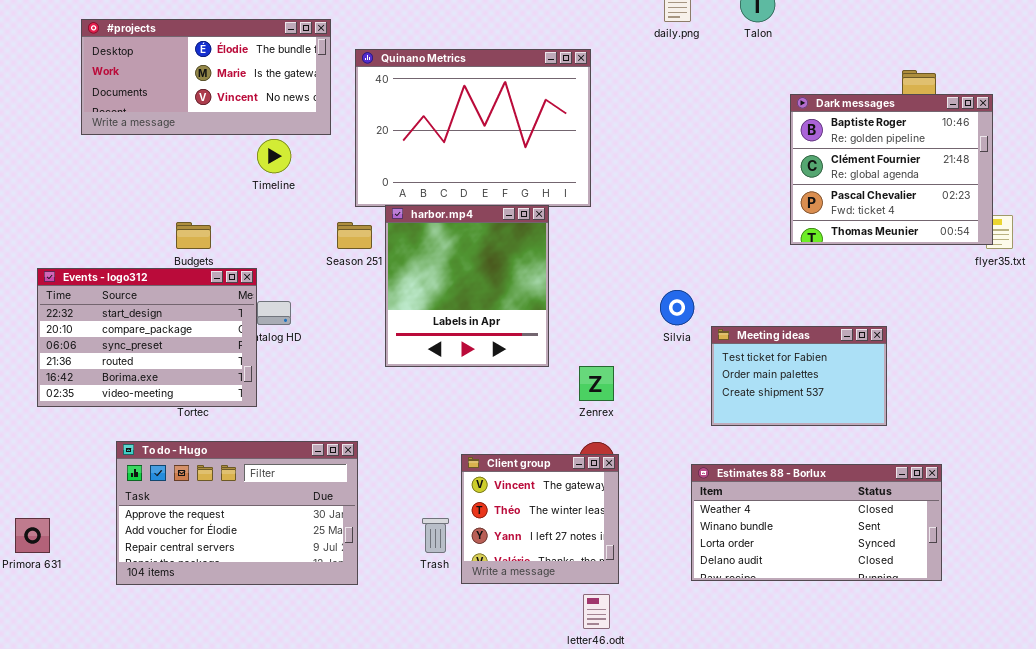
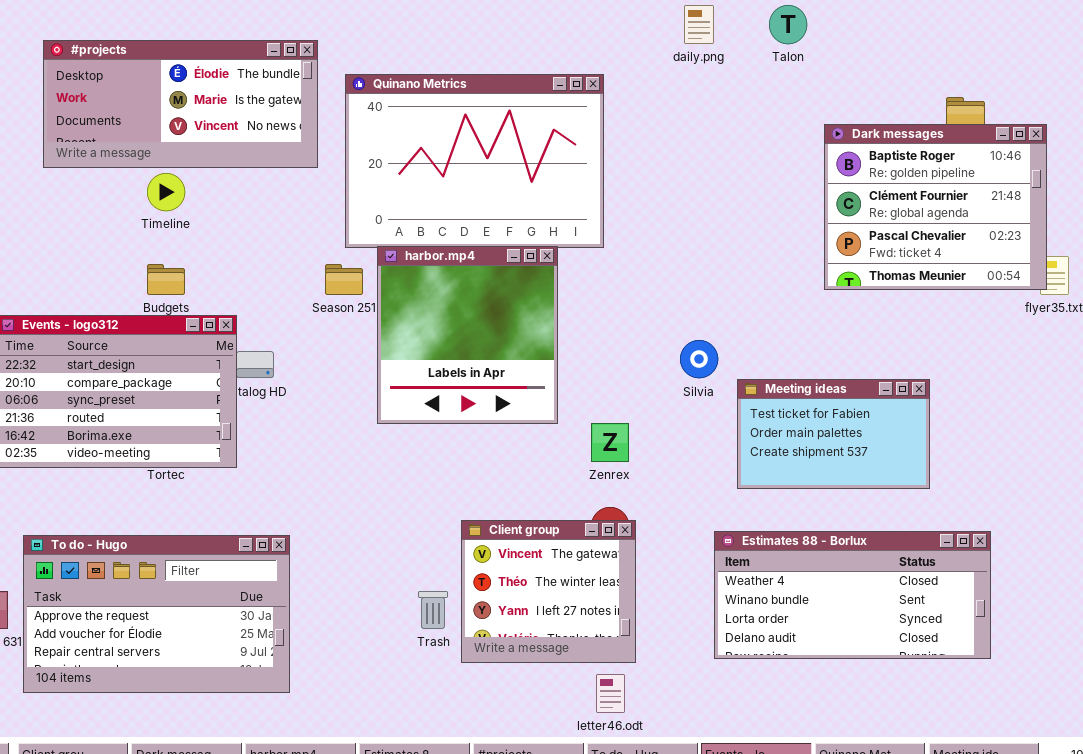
Timeline: [257,139,291,173] -> [147,173,185,211], moved
To do - Hugo: [116,441,358,585] -> [23,535,290,693], moved

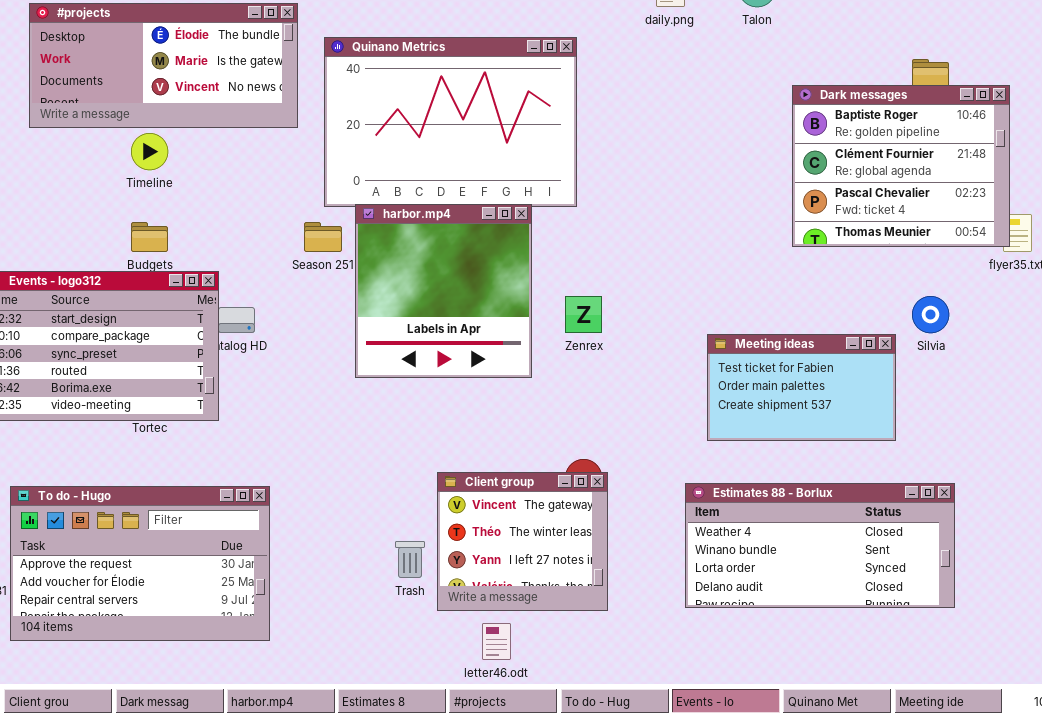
Silvia: [680,340,718,378] -> [912,296,949,333], moved
Zenrex: [591,423,629,462] -> [565,296,602,333], moved
letter46.odt: [596,674,625,713] -> [482,623,511,660], moved

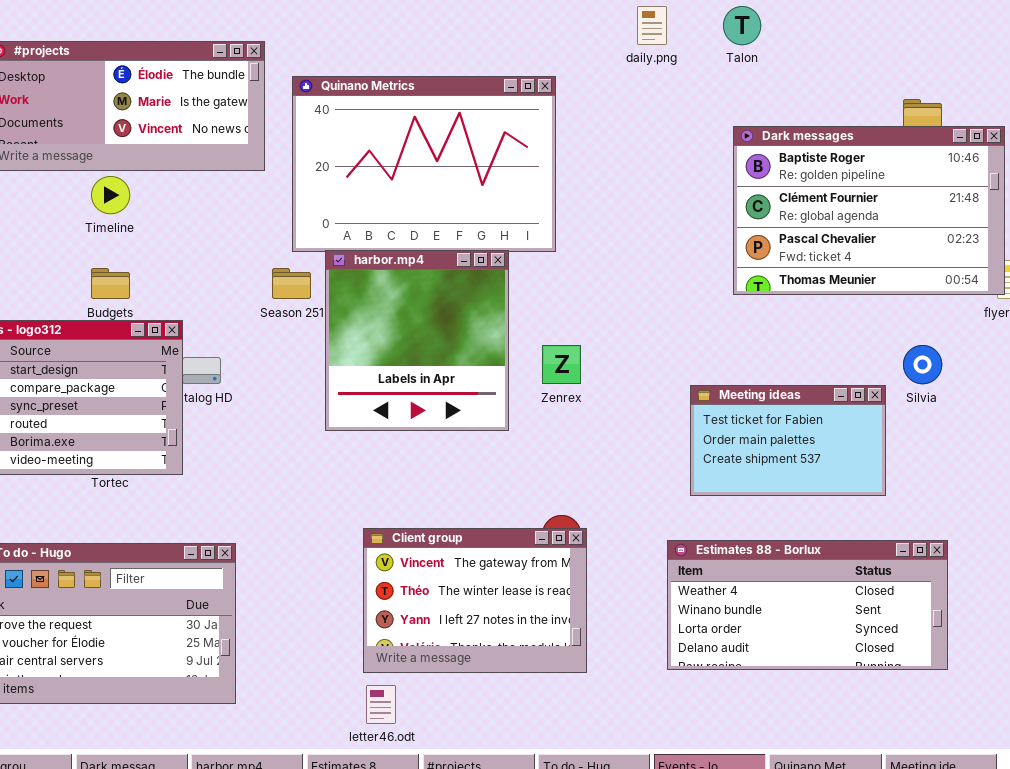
Dark messages: [792,85,1010,247] -> [733,126,1005,295], resized
Client group: [437,472,608,611] -> [363,528,587,673], resized
letter46.odt: [482,623,511,660] -> [366,685,396,724], moved

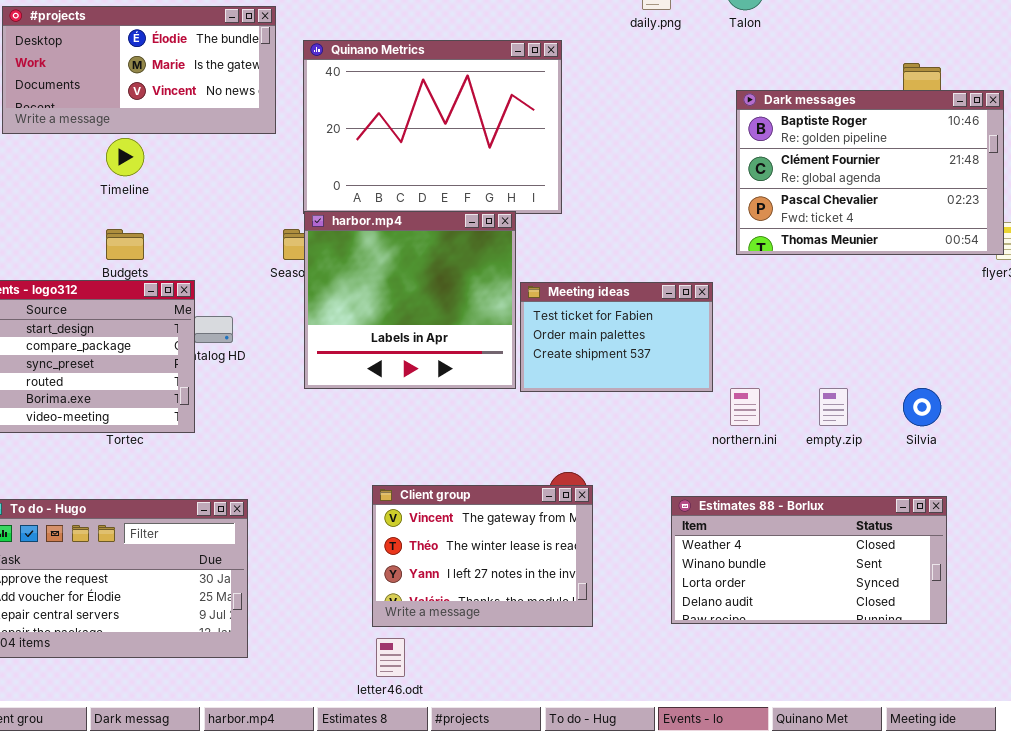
harbor.mp4: [325,250,509,431] -> [304,211,516,389], resized
Silvia: [903,345,942,384] -> [903,388,941,426], moved
Meeting ideas: [690,385,886,496] -> [520,282,713,392], moved

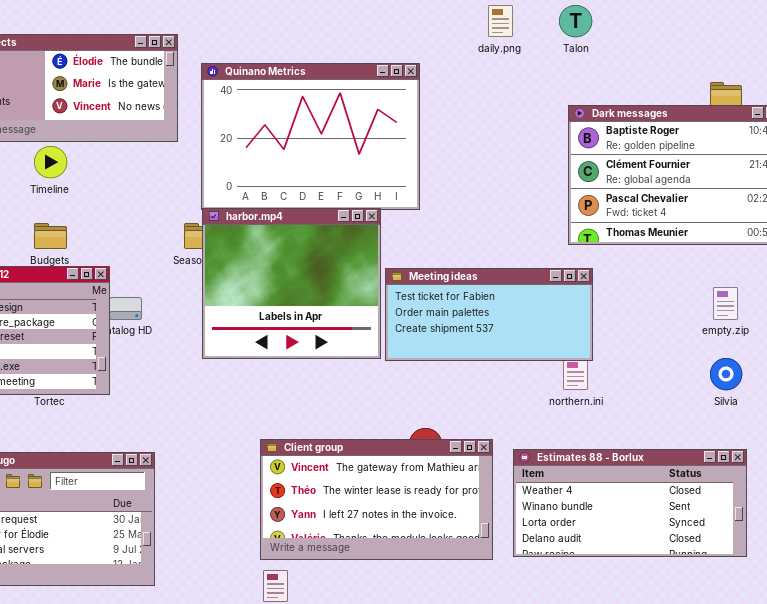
Meeting ideas: [520,282,713,392] -> [385,268,593,361], resized
empty.zip: [819,388,848,426] -> [713,287,738,320], moved
Client group: [372,485,593,627] -> [260,439,493,560], resized

